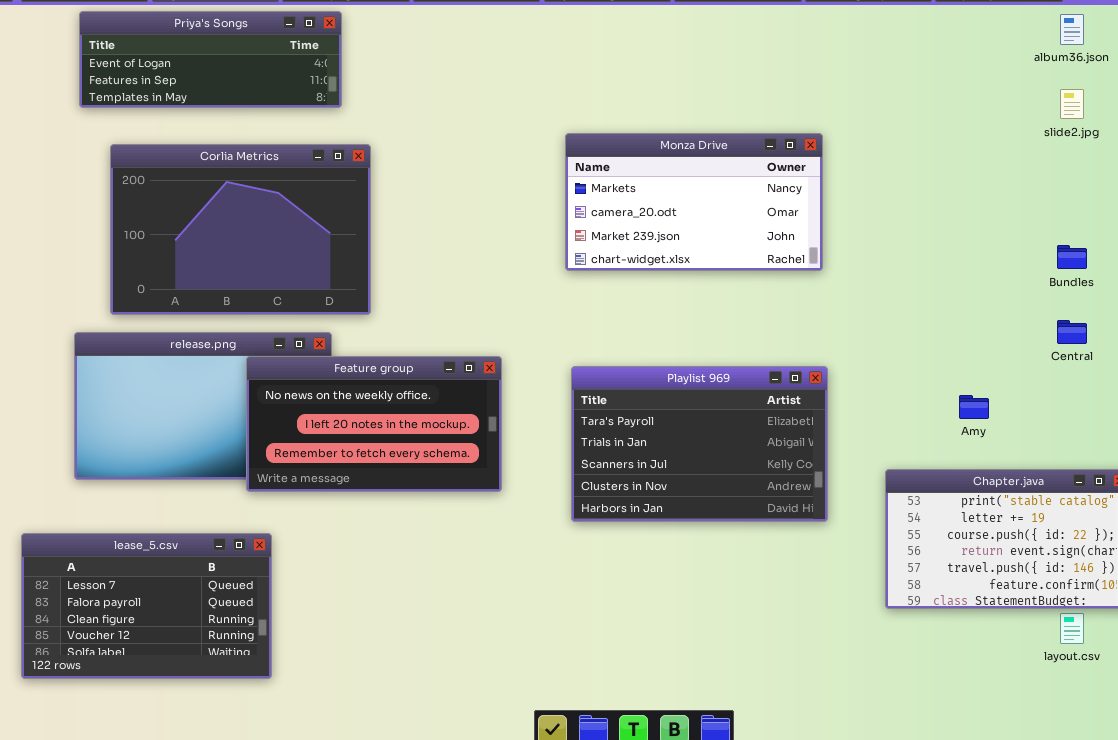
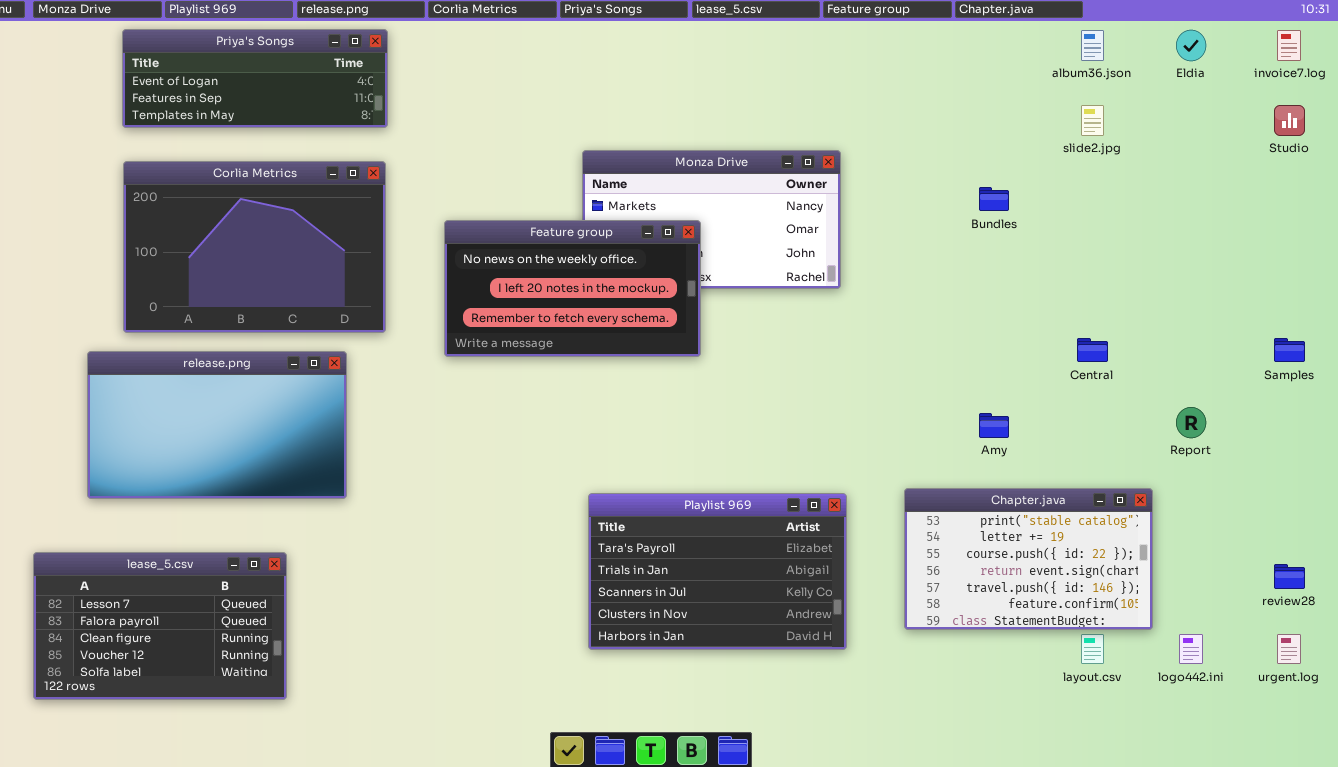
Priya's Songs: [79,11,342,108] -> [122,29,388,128], moved
Bundles: [1057,245,1087,269] -> [979,187,1009,211], moved
Feature group: [246,356,502,492] -> [444,220,701,357], moved
Playlist 969: [571,366,828,522] -> [588,493,847,650], moved

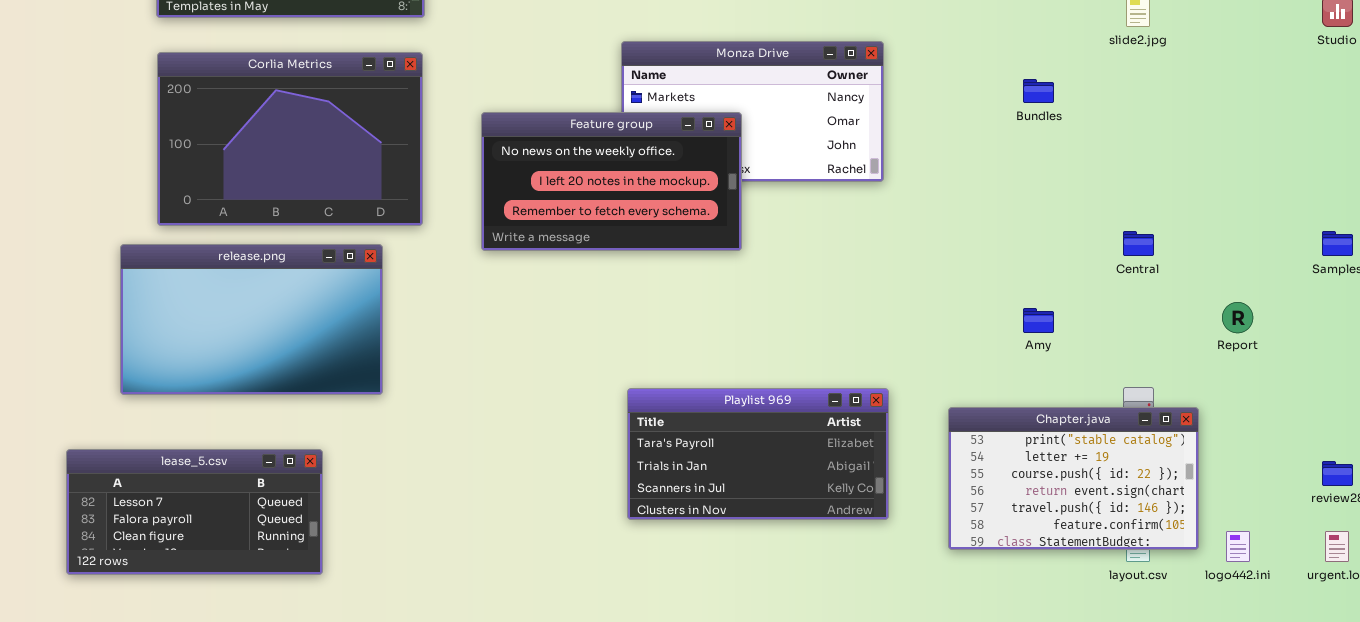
Chapter.java: [904,488,1153,630] -> [948,407,1199,550], moved
Playlist 969: [588,493,847,650] -> [627,388,889,520], resized
lease_5.csv: [33,552,287,700] -> [66,449,323,575], resized

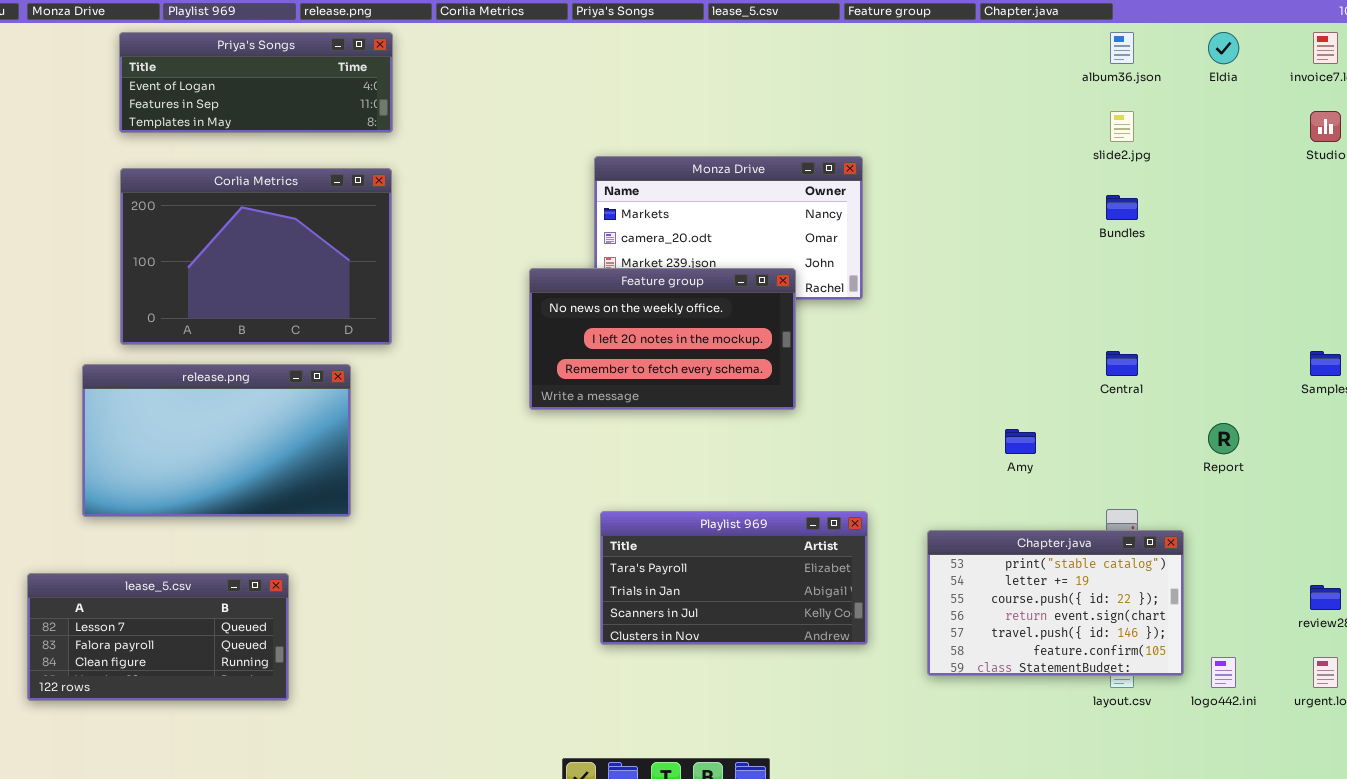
Bundles: [1023,79,1054,103] -> [1106,195,1138,220], moved
Feature group: [481,112,742,251] -> [529,268,796,410], moved

